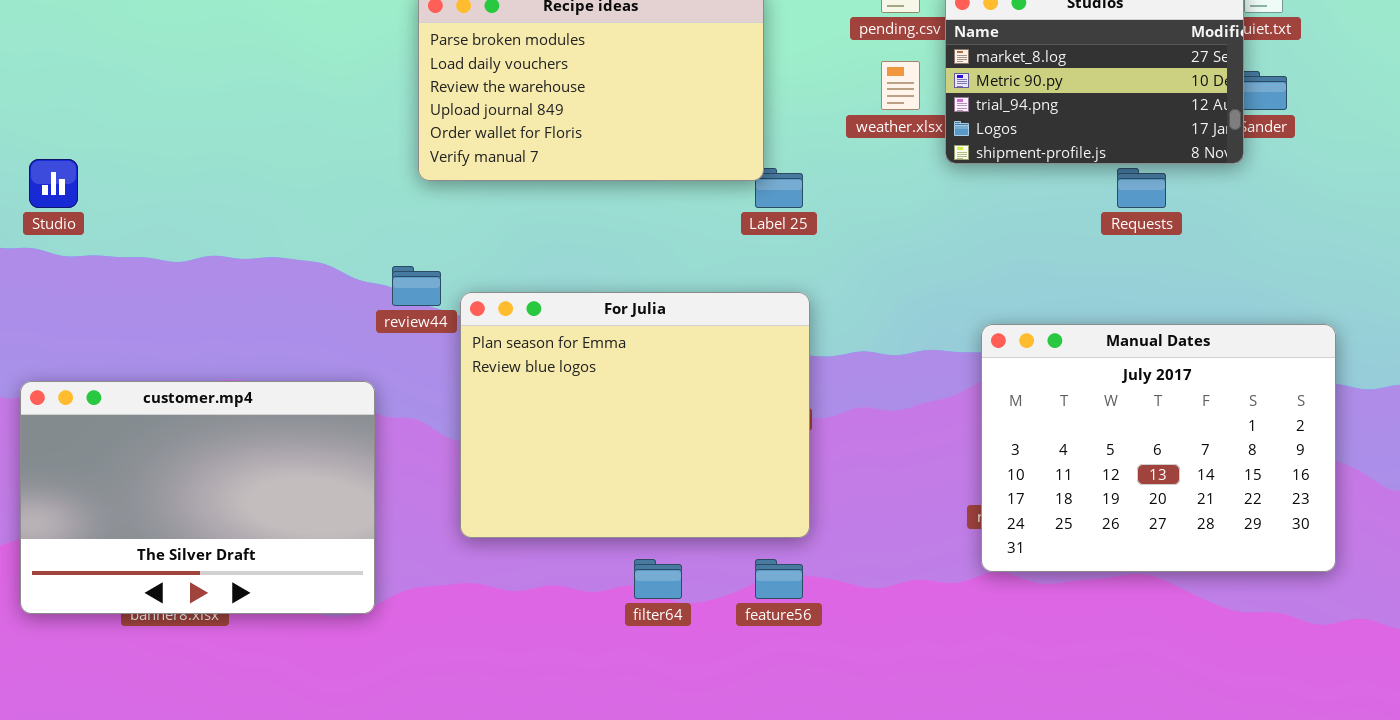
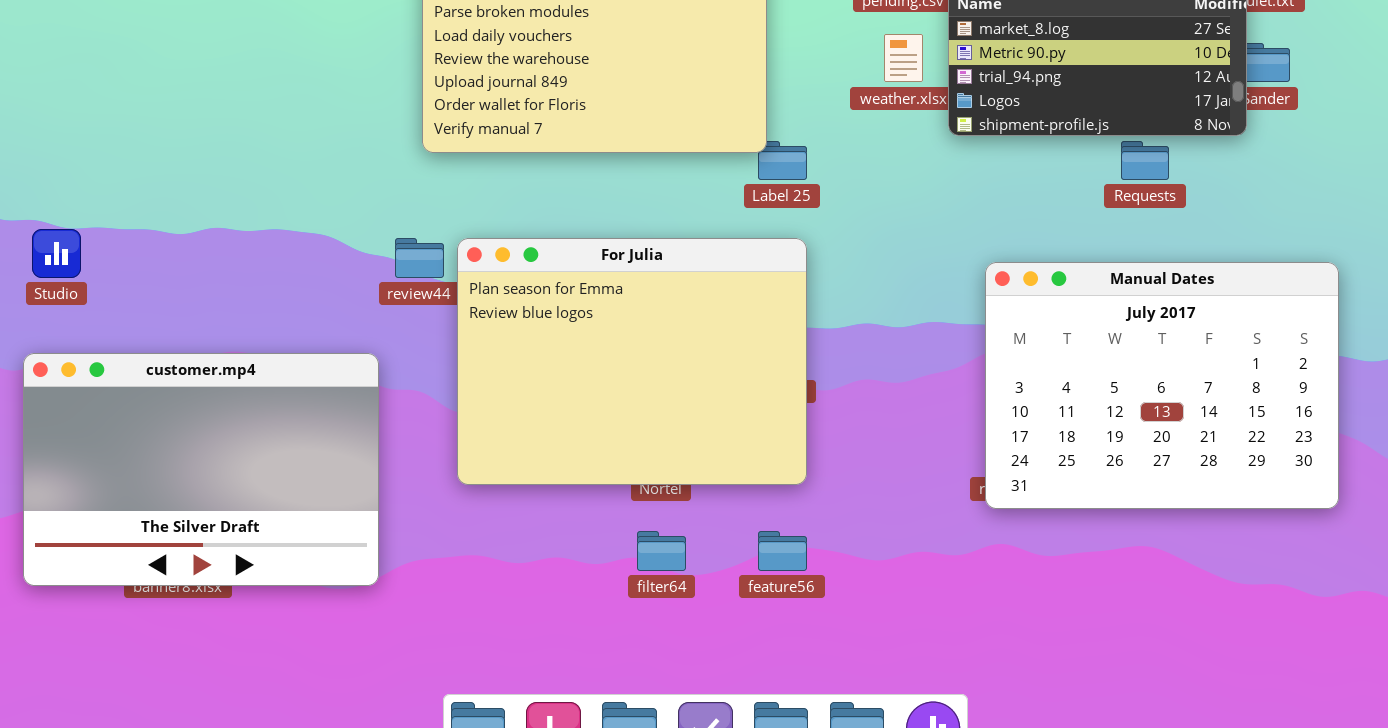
Studio: [29,159,78,208] -> [32,229,81,278], moved
For Julia: [460,292,810,538] -> [457,238,807,485], moved
Manual Dates: [981,324,1336,572] -> [985,262,1339,509], moved

